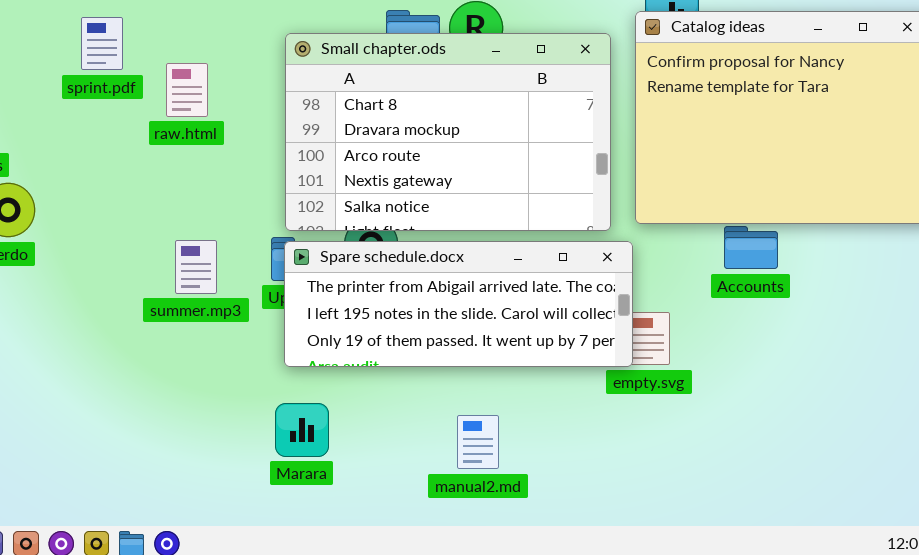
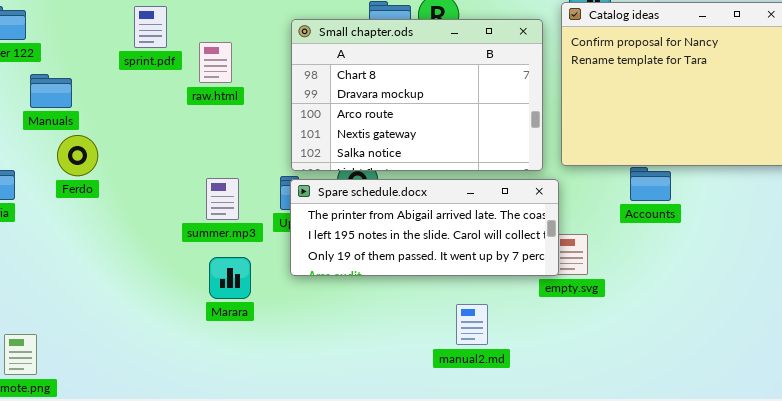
Marara: [275,403,329,457] -> [209,257,251,299], moved
manual2.md: [457,415,499,469] -> [456,304,488,345], moved

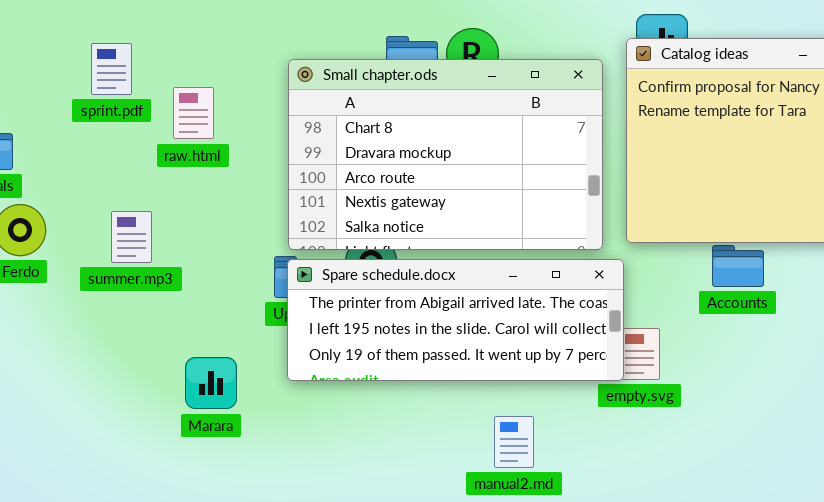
summer.mp3: [206,178,239,220] -> [111,211,152,263], moved

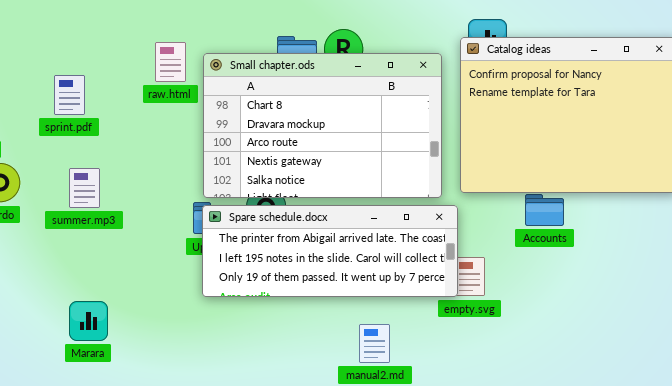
sprint.pdf: [91,43,132,95] -> [54,75,85,115], moved
raw.html: [173,87,214,139] -> [155,42,186,82], moved
Marara: [185,357,237,409] -> [69,301,108,341], moved

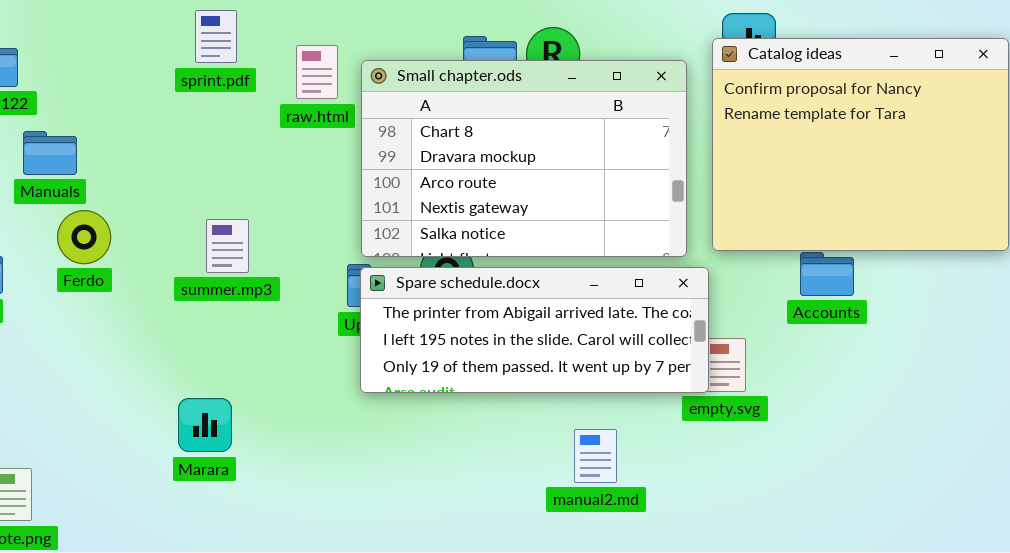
sprint.pdf: [54,75,85,115] -> [195,10,237,63], moved
summer.mp3: [69,168,100,208] -> [206,219,249,273], moved

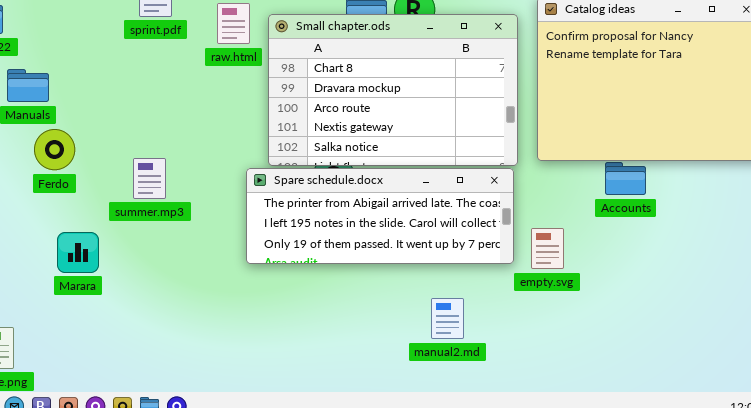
summer.mp3: [206,219,249,273] -> [133,158,166,199], moved
Spare schedule.docx: [360,267,709,393] -> [246,168,514,264], moved
Marara: [178,398,232,452] -> [57,232,99,273], moved

